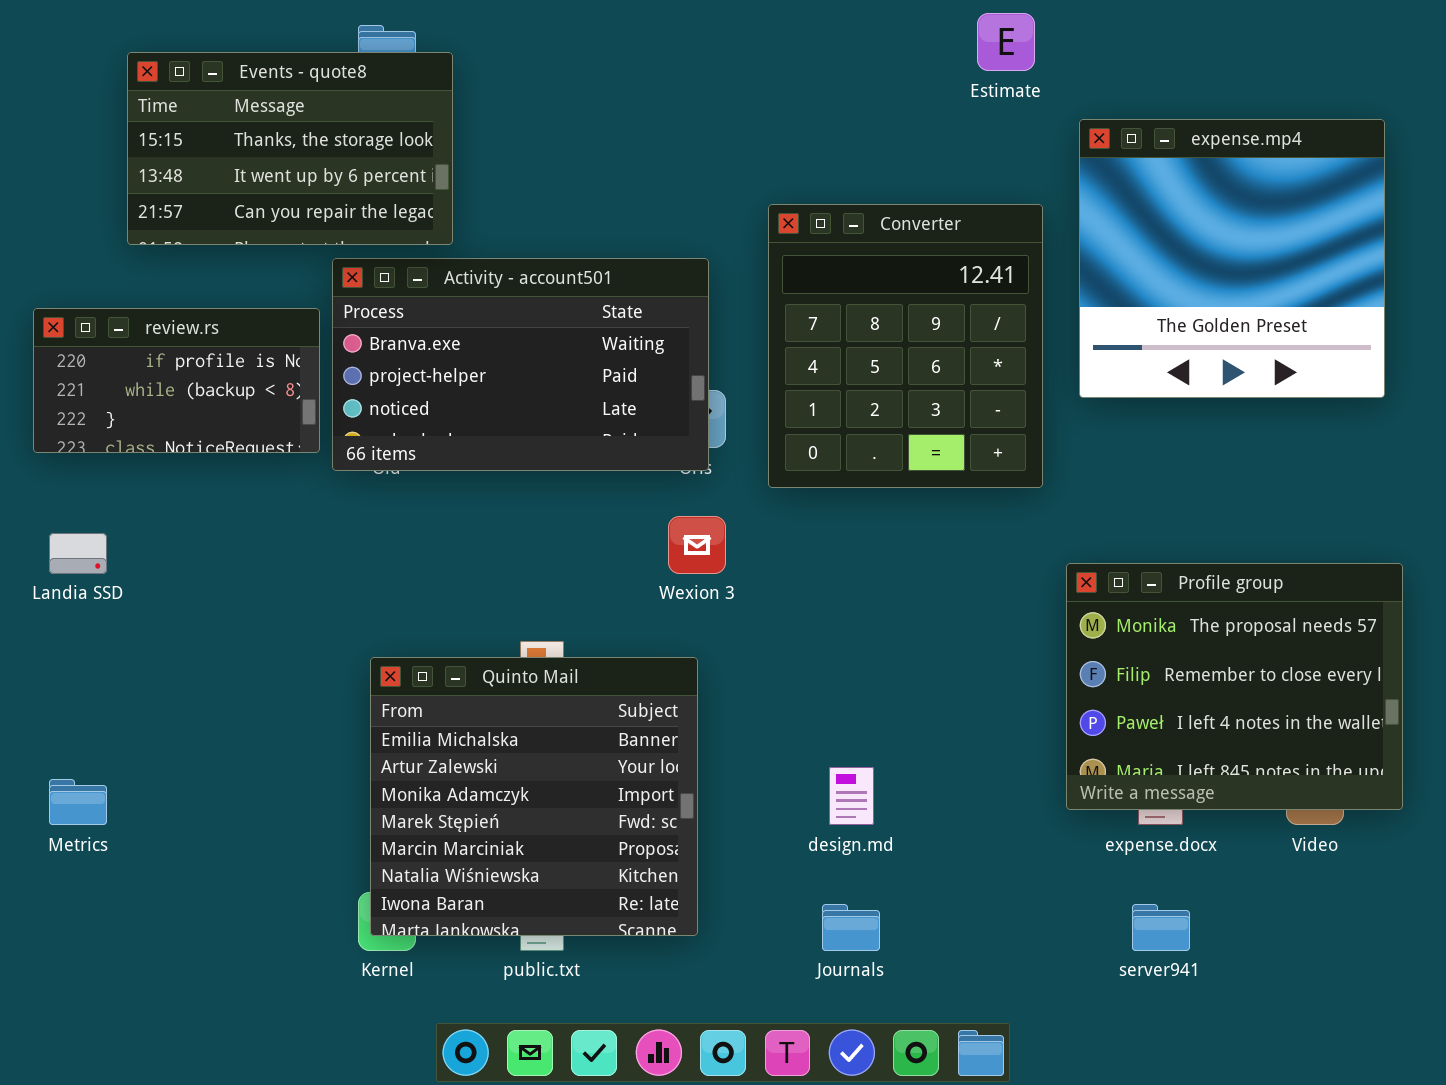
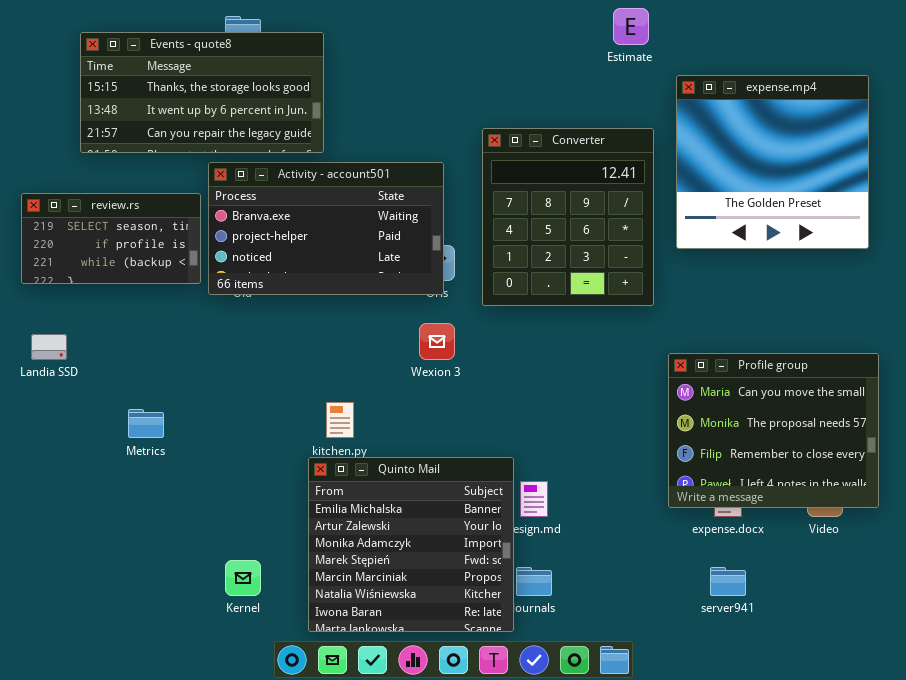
Events - quote8: [127,52,453,245] -> [80,32,324,153], resized
review.rs: [33,308,320,453] -> [21,193,201,284], scrolled up 1 row
Profile group: [1066,563,1403,810] -> [668,353,879,508], scrolled up 1 row
Quinto Mail: [370,657,698,936] -> [308,457,514,632], moved
Metrics: [49,779,107,825] -> [128,409,164,438], moved

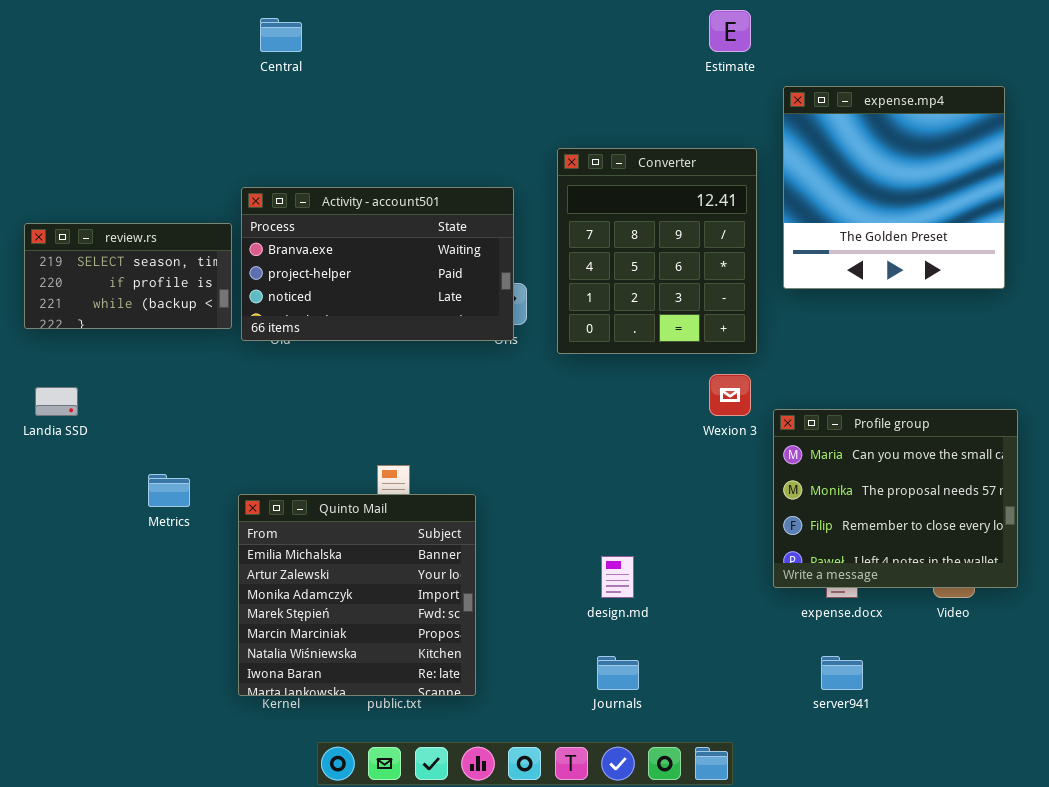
Events - quote8: [80,32,324,153] -> none, closed
Wexion 3: [419,323,455,360] -> [709,374,751,416], moved
Quinto Mail: [308,457,514,632] -> [238,494,476,696], moved

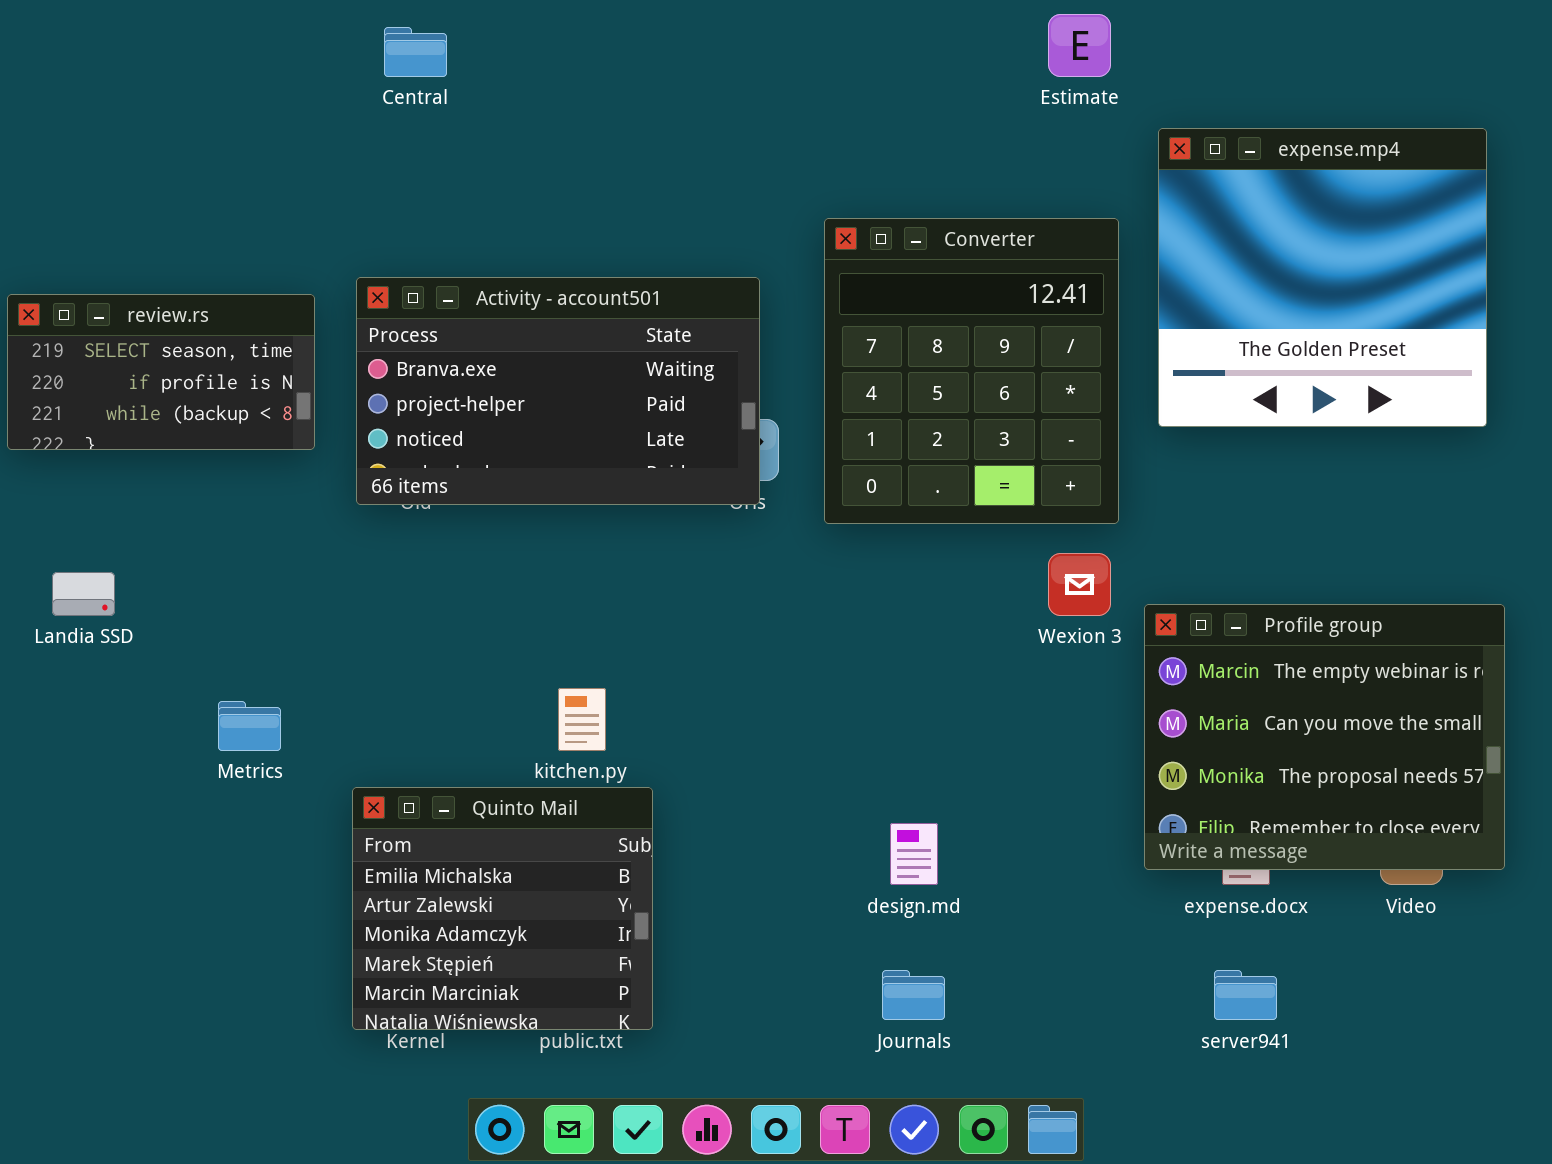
review.rs: [24,223,232,329] -> [7,294,315,450], moved
Profile group: [773,409,1018,588] -> [1144,604,1505,870], scrolled up 1 row
Quinto Mail: [238,494,476,696] -> [352,787,653,1030], resized

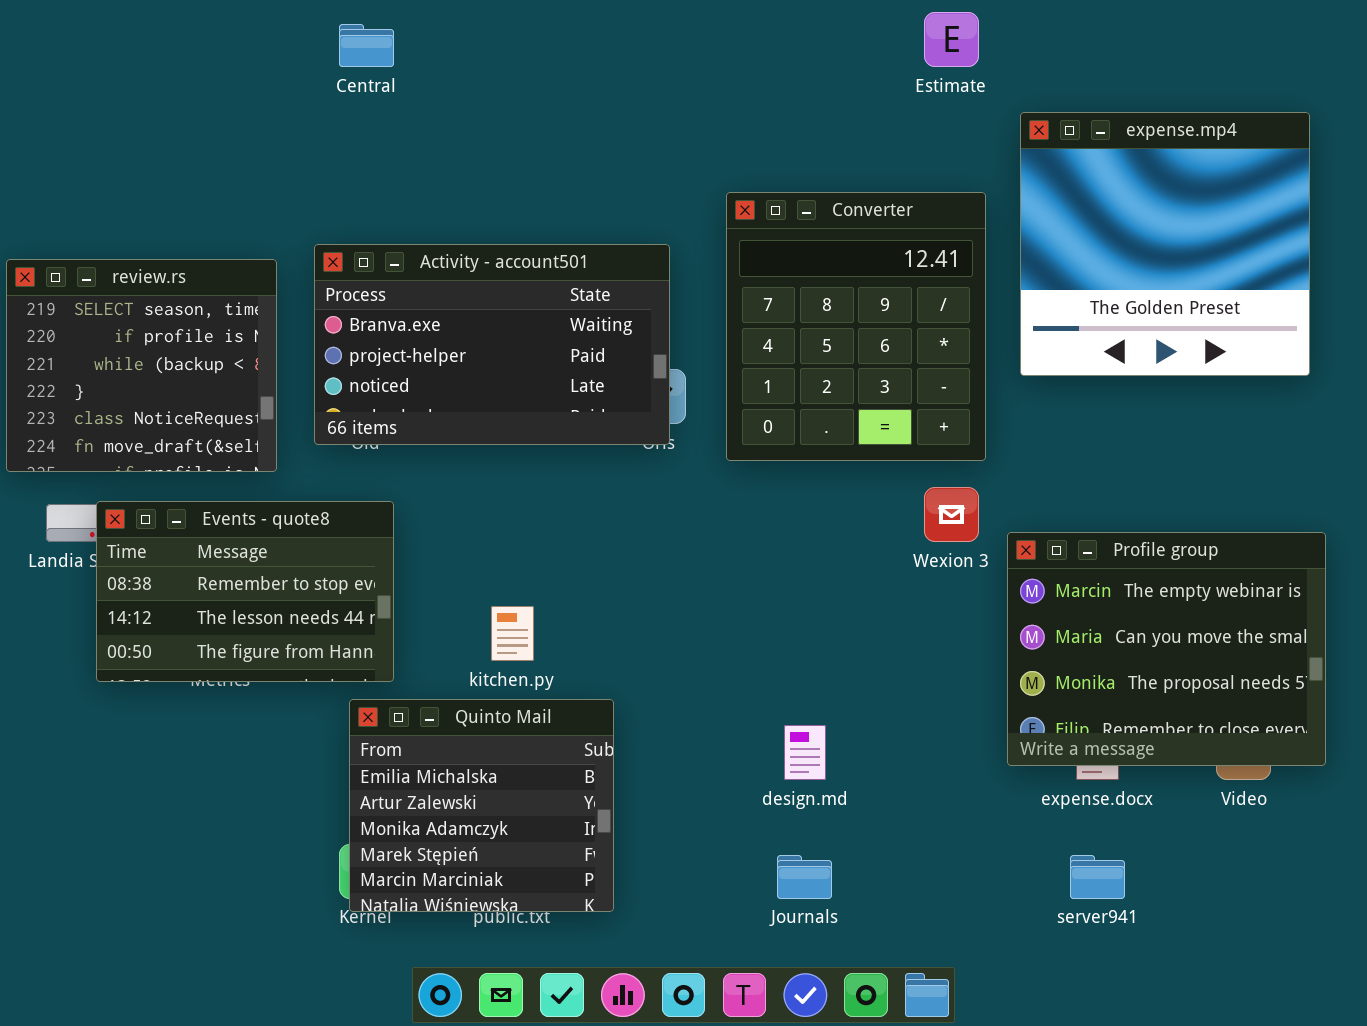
review.rs: [7,294,315,450] -> [6,259,277,472], resized
Events - quote8: none -> [96,501,394,682], opened
Quinto Mail: [352,787,653,1030] -> [349,699,614,912], moved

